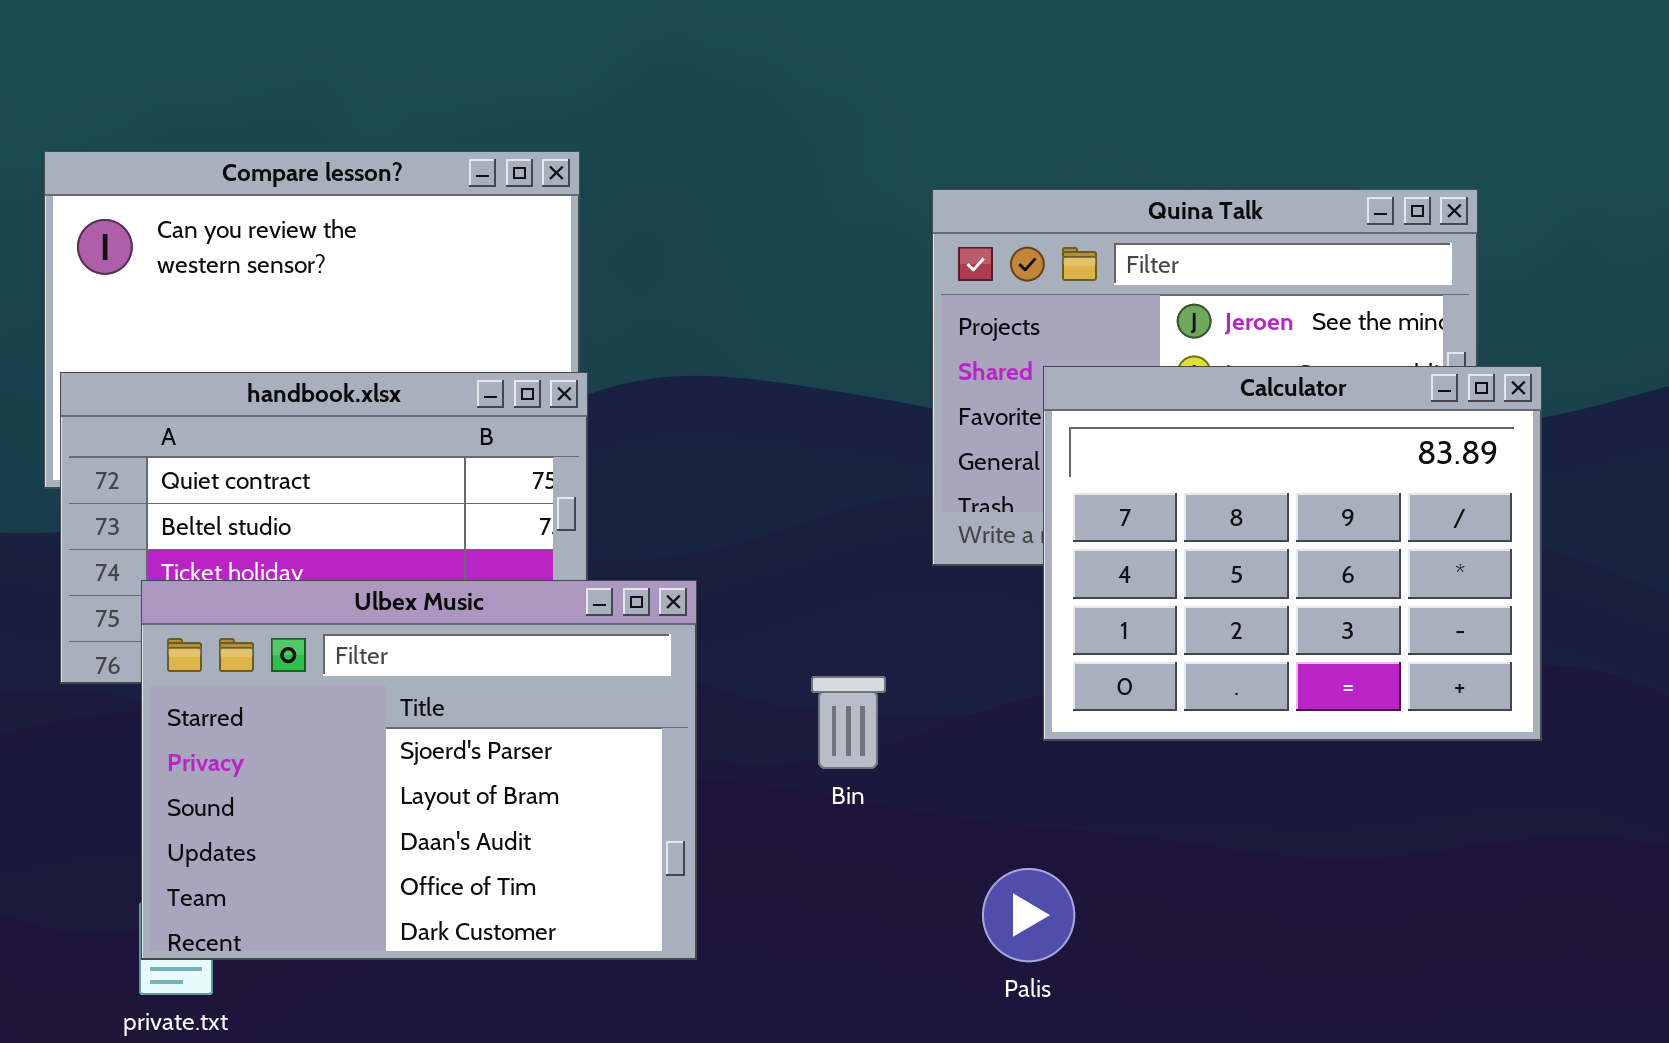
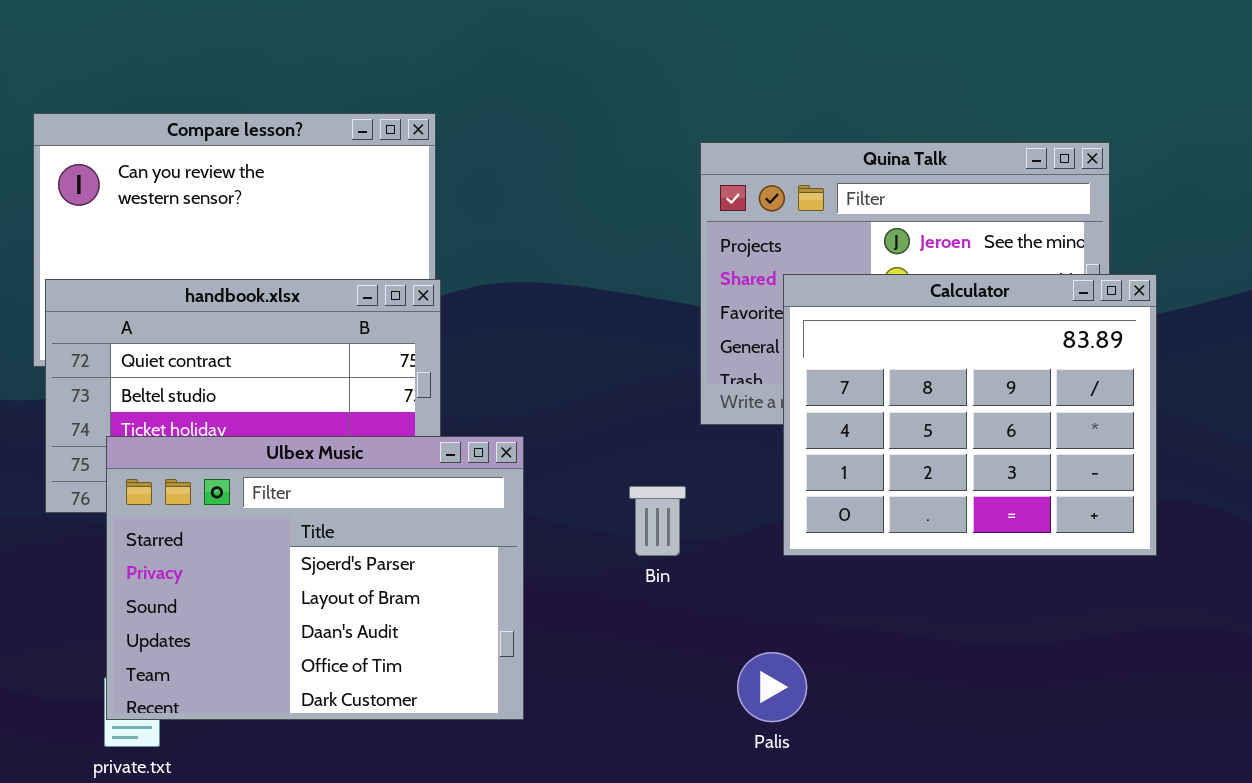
Bin: [811,676,886,769] -> [629,486,686,556], moved

